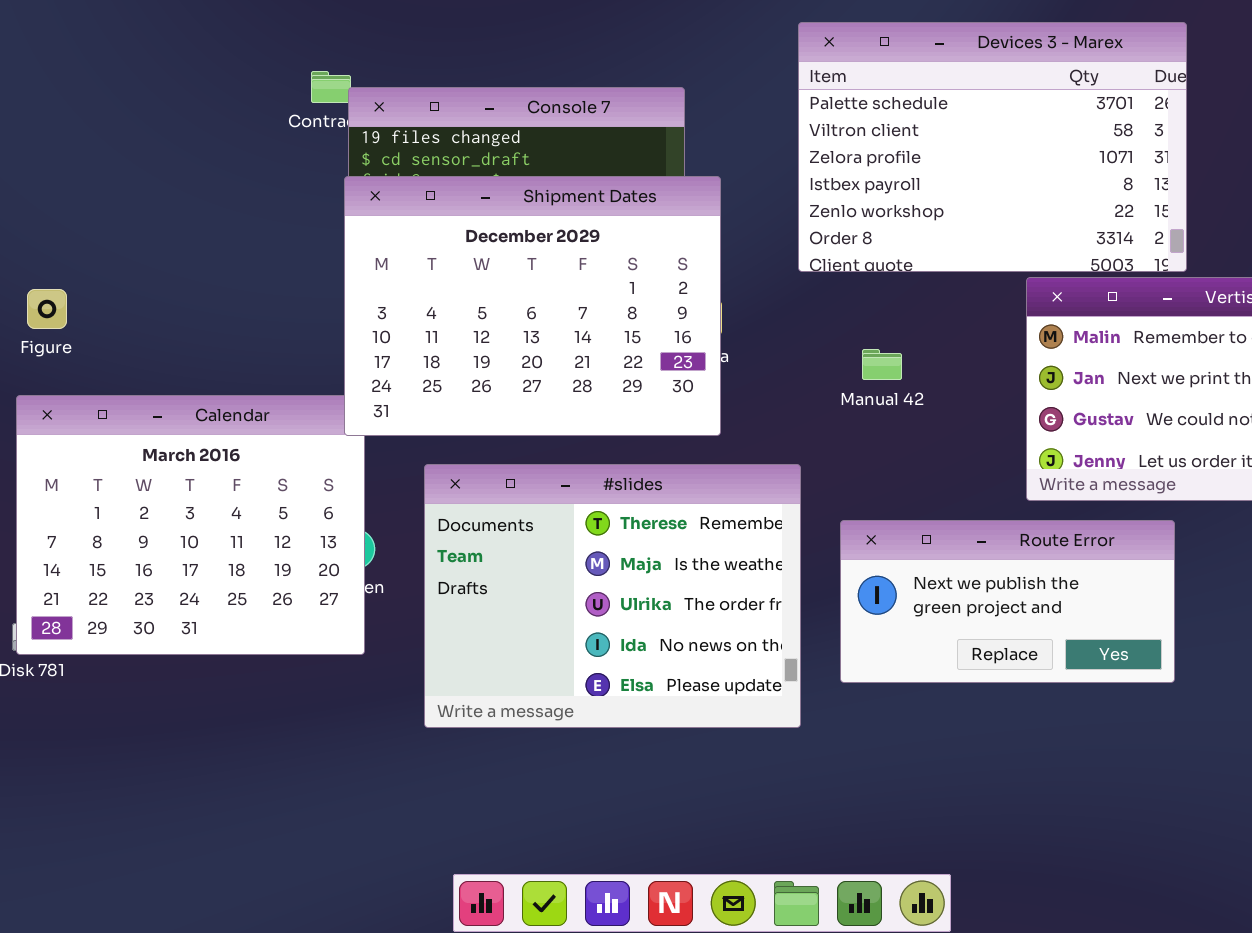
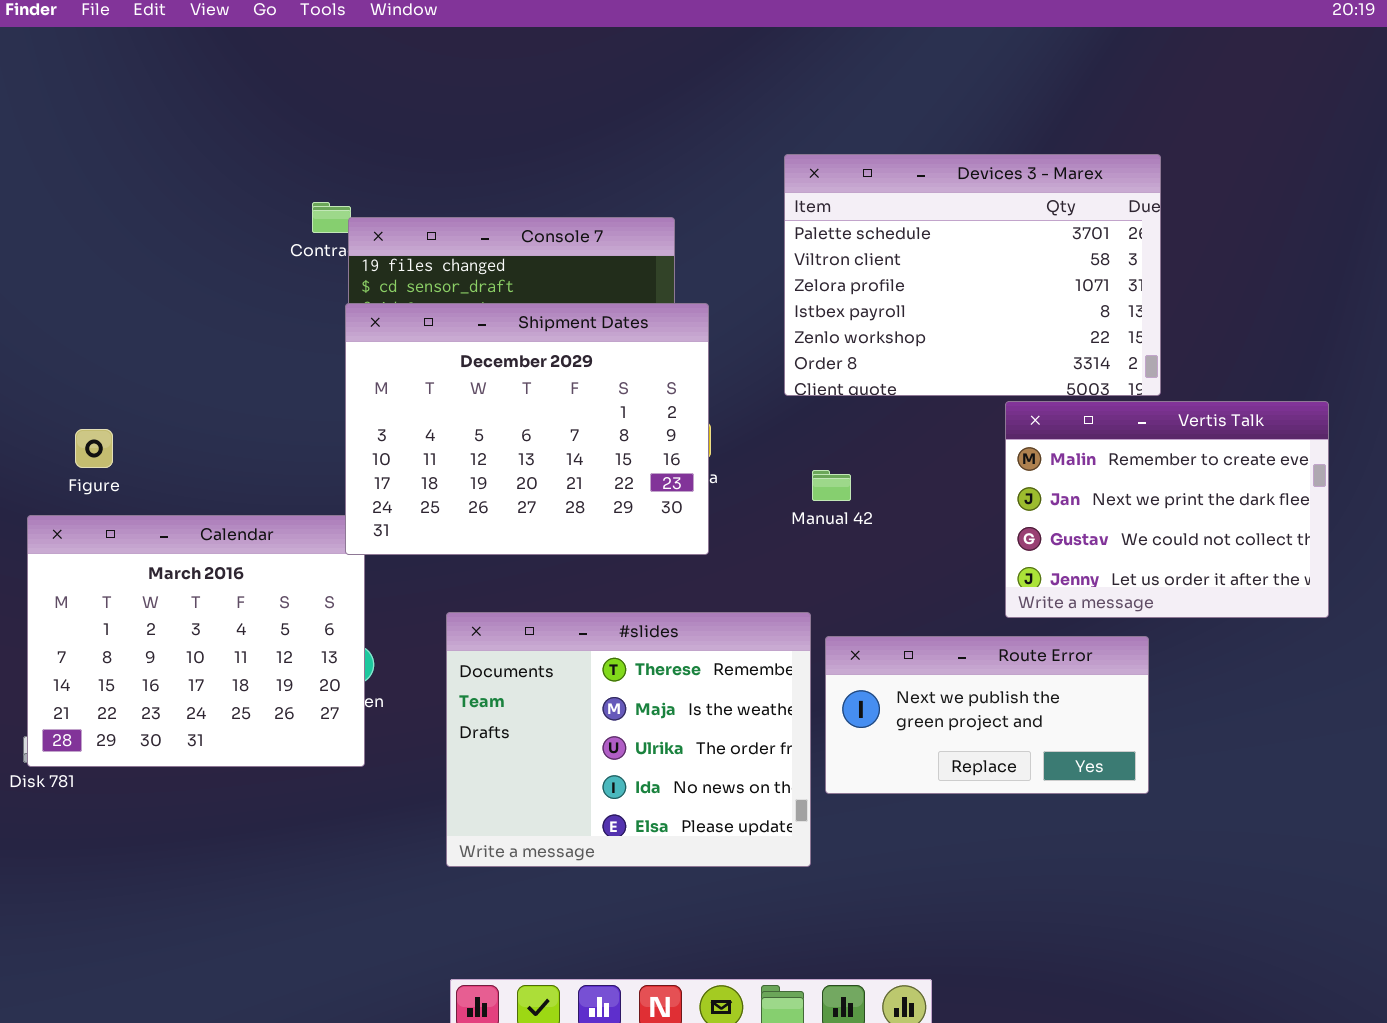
Figure: [27,289,67,329] -> [75,429,113,468], moved
Manual 42: [862,349,902,380] -> [812,470,851,501], moved
#slides: [424,464,801,728] -> [446,612,811,867], moved

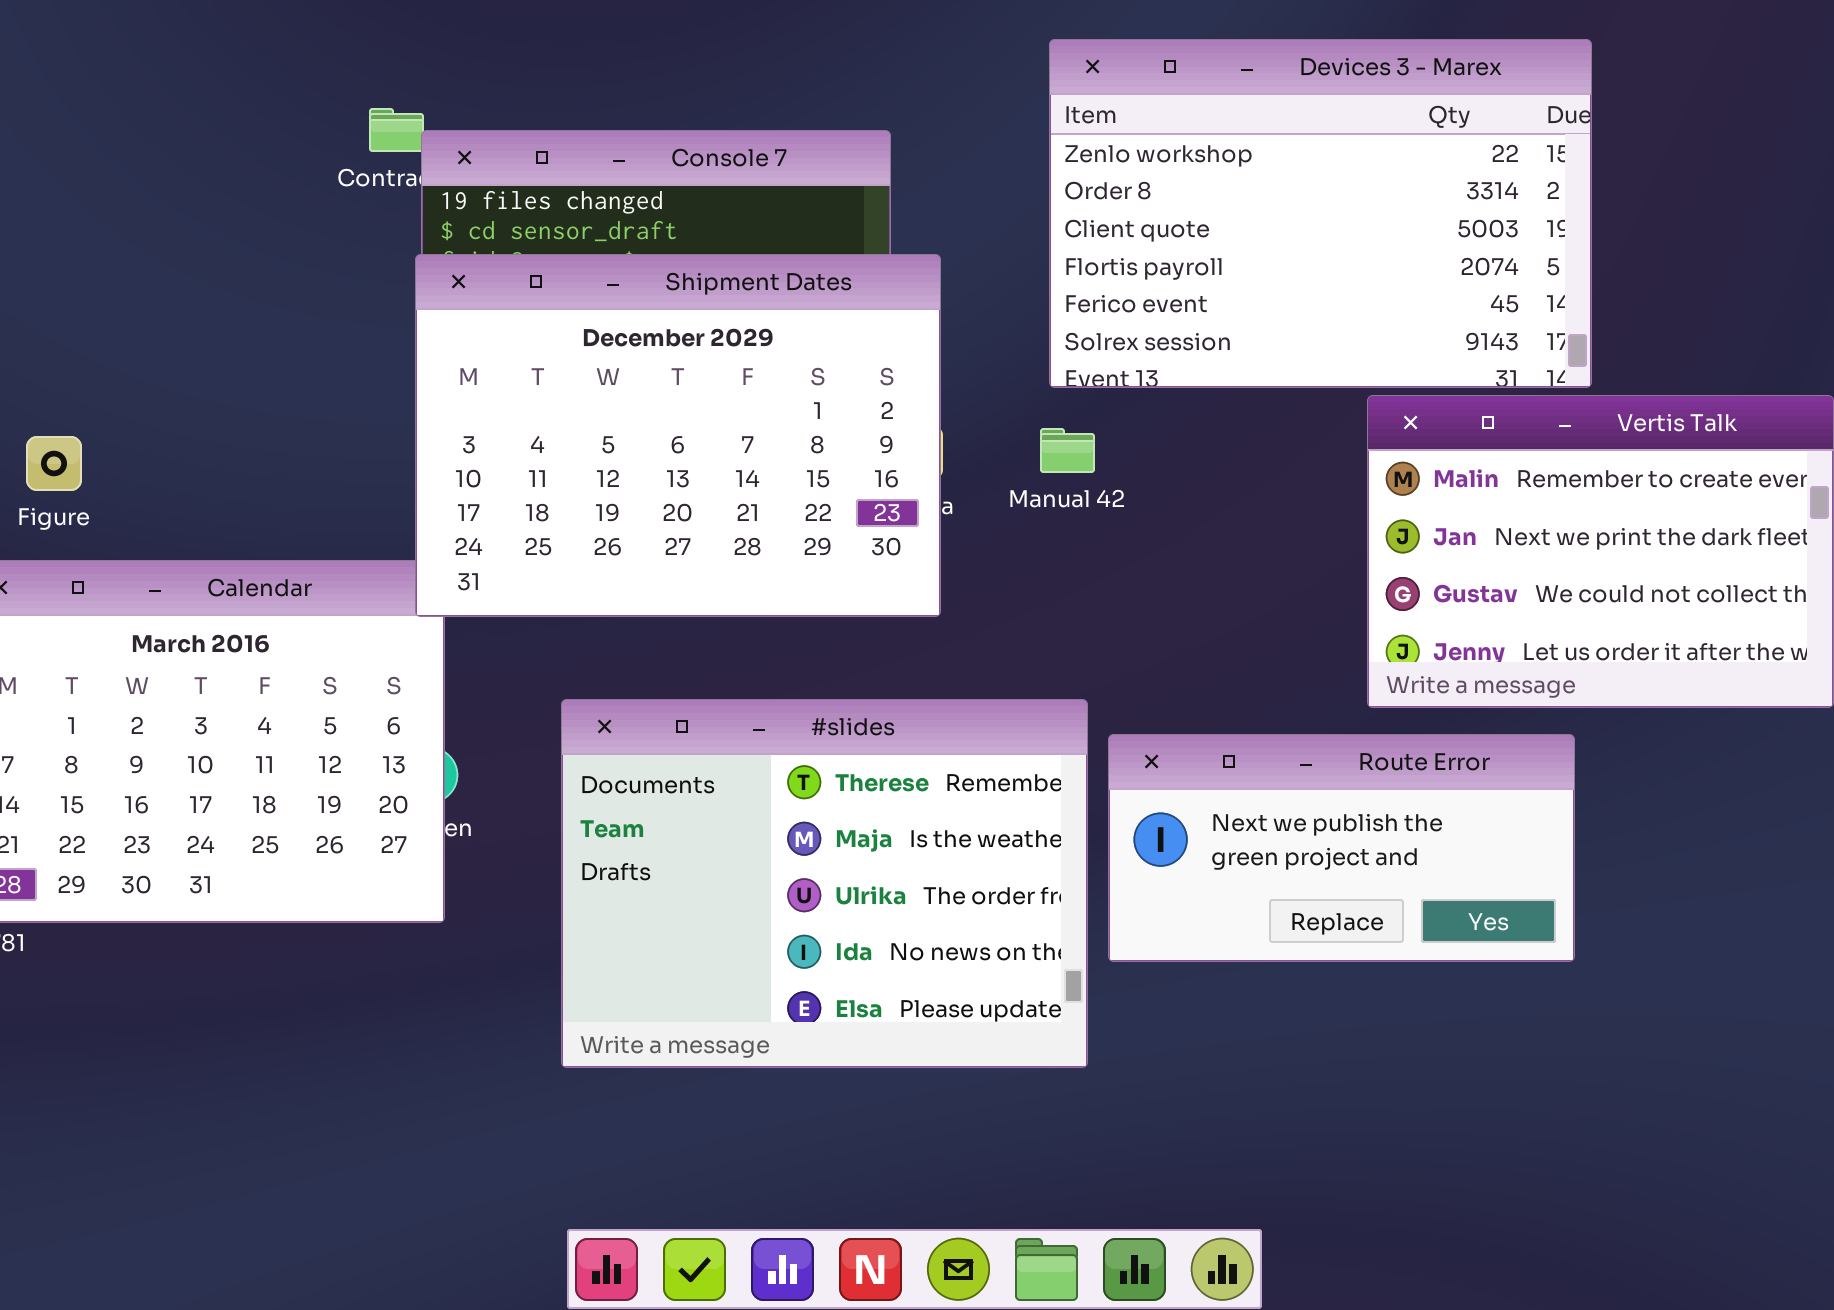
Devices 3 - Marex: [784,154,1161,396] -> [1049,39,1592,388], scrolled down 4 rows
Manual 42: [812,470,851,501] -> [1040,428,1095,473], moved

